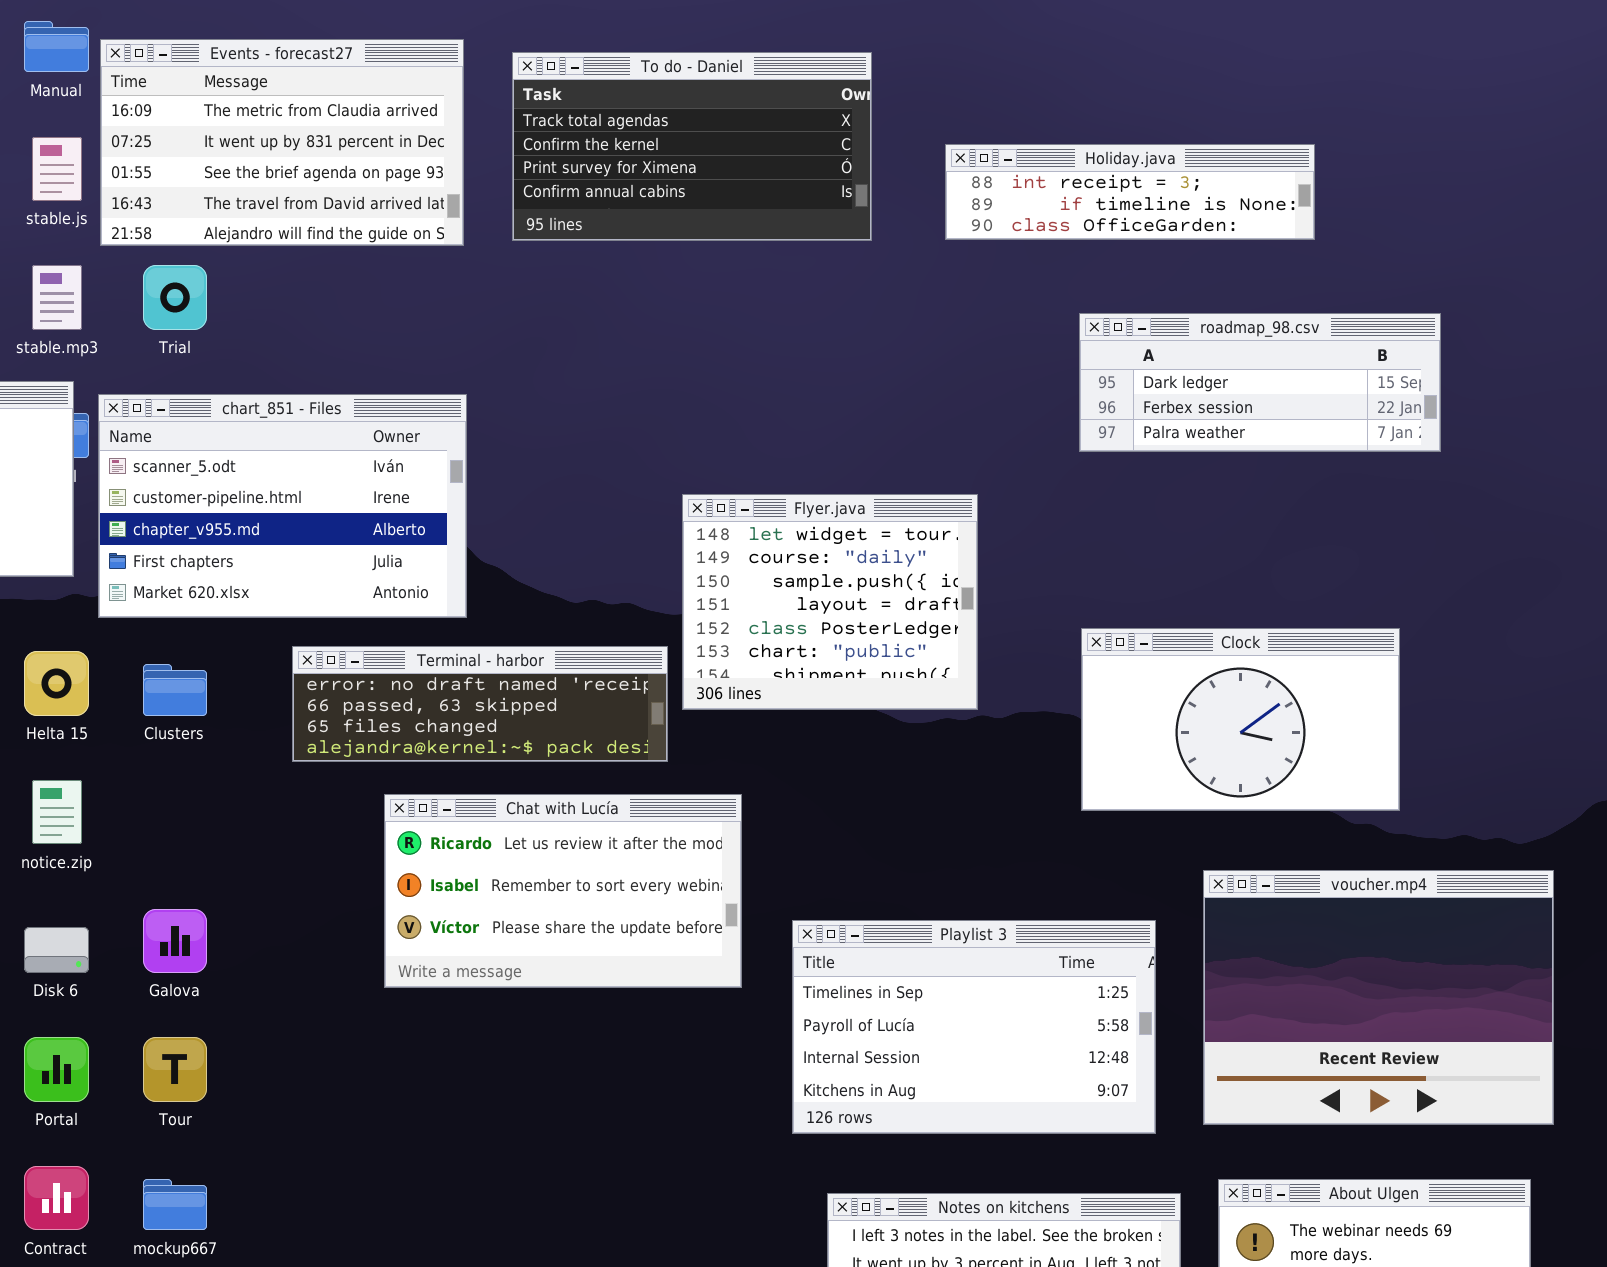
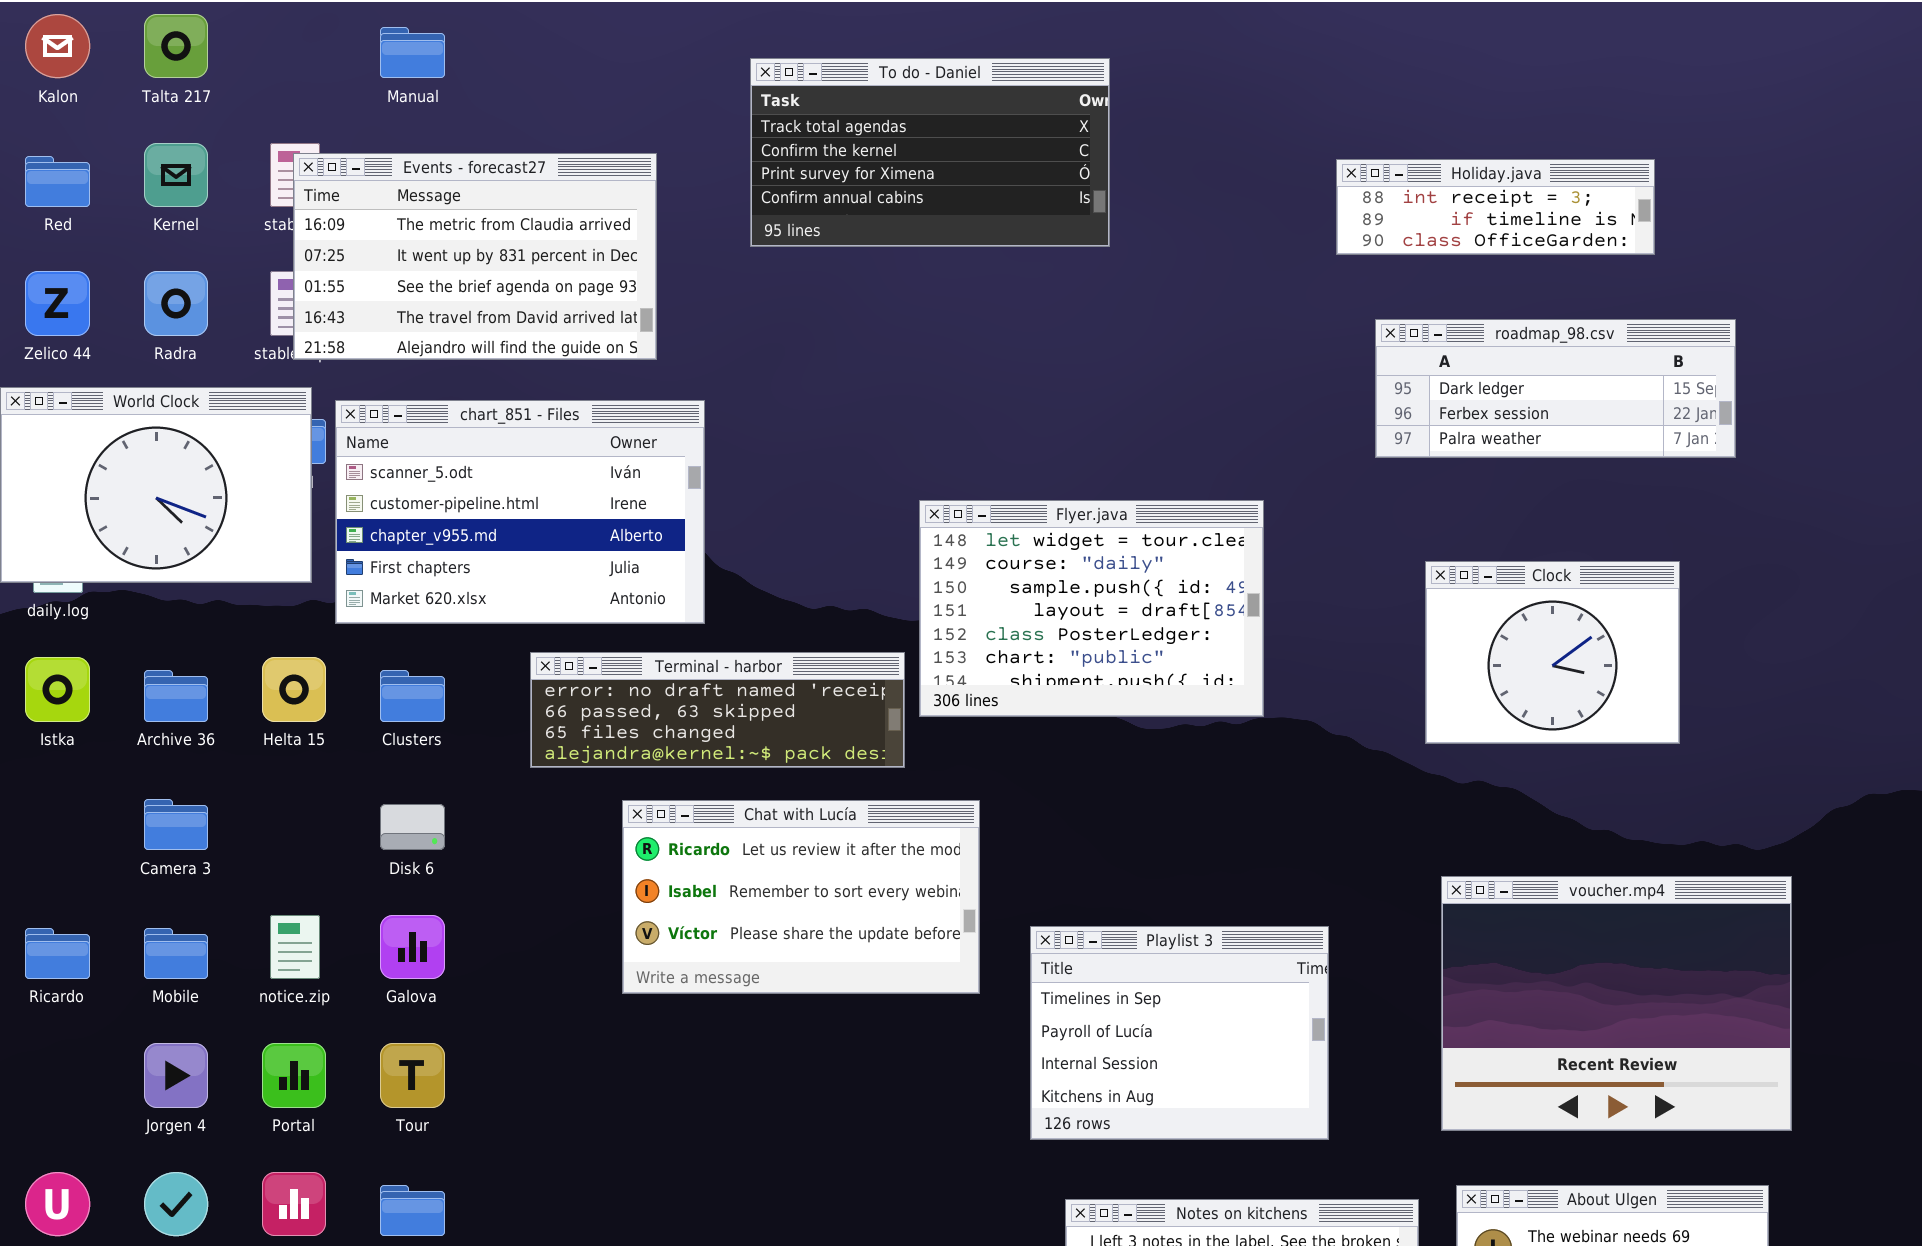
Manual: [24,21,89,72] -> [380,27,445,78], moved
Events - forecast27: [100,39,464,246] -> [293,153,657,360], moved
Holiday.java: [945,144,1315,240] -> [1336,159,1655,255], moved, resized
roadmap_98.csv: [1079,313,1441,452] -> [1375,319,1736,458], moved
Flyer.java: [682,494,978,710] -> [919,500,1264,717], resized
Clock: [1081,628,1400,811] -> [1425,561,1680,744], moved, resized
notice.zip: [32,780,82,844] -> [270,915,320,979], moved
Playlist 3: [792,920,1156,1134] -> [1030,926,1329,1140], resized
Disk 6: [24,927,89,973] -> [380,804,445,850], moved

